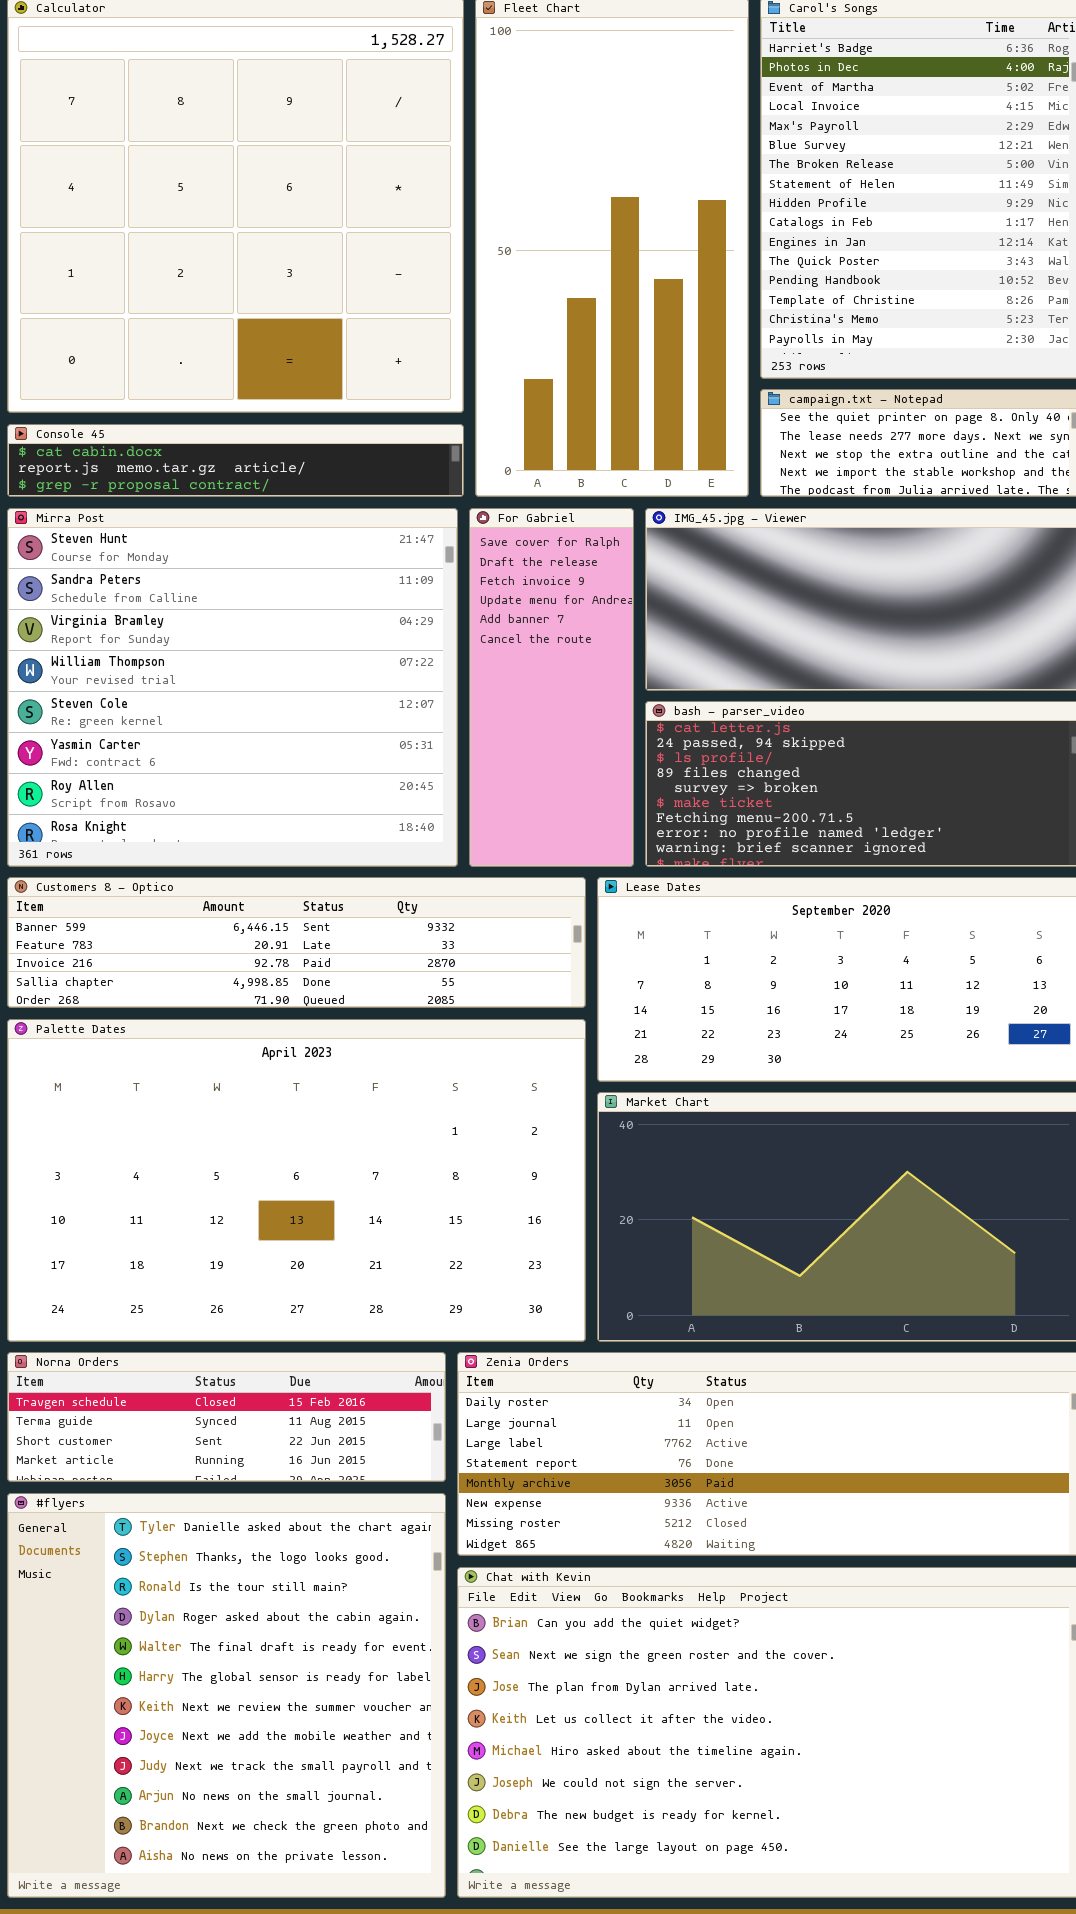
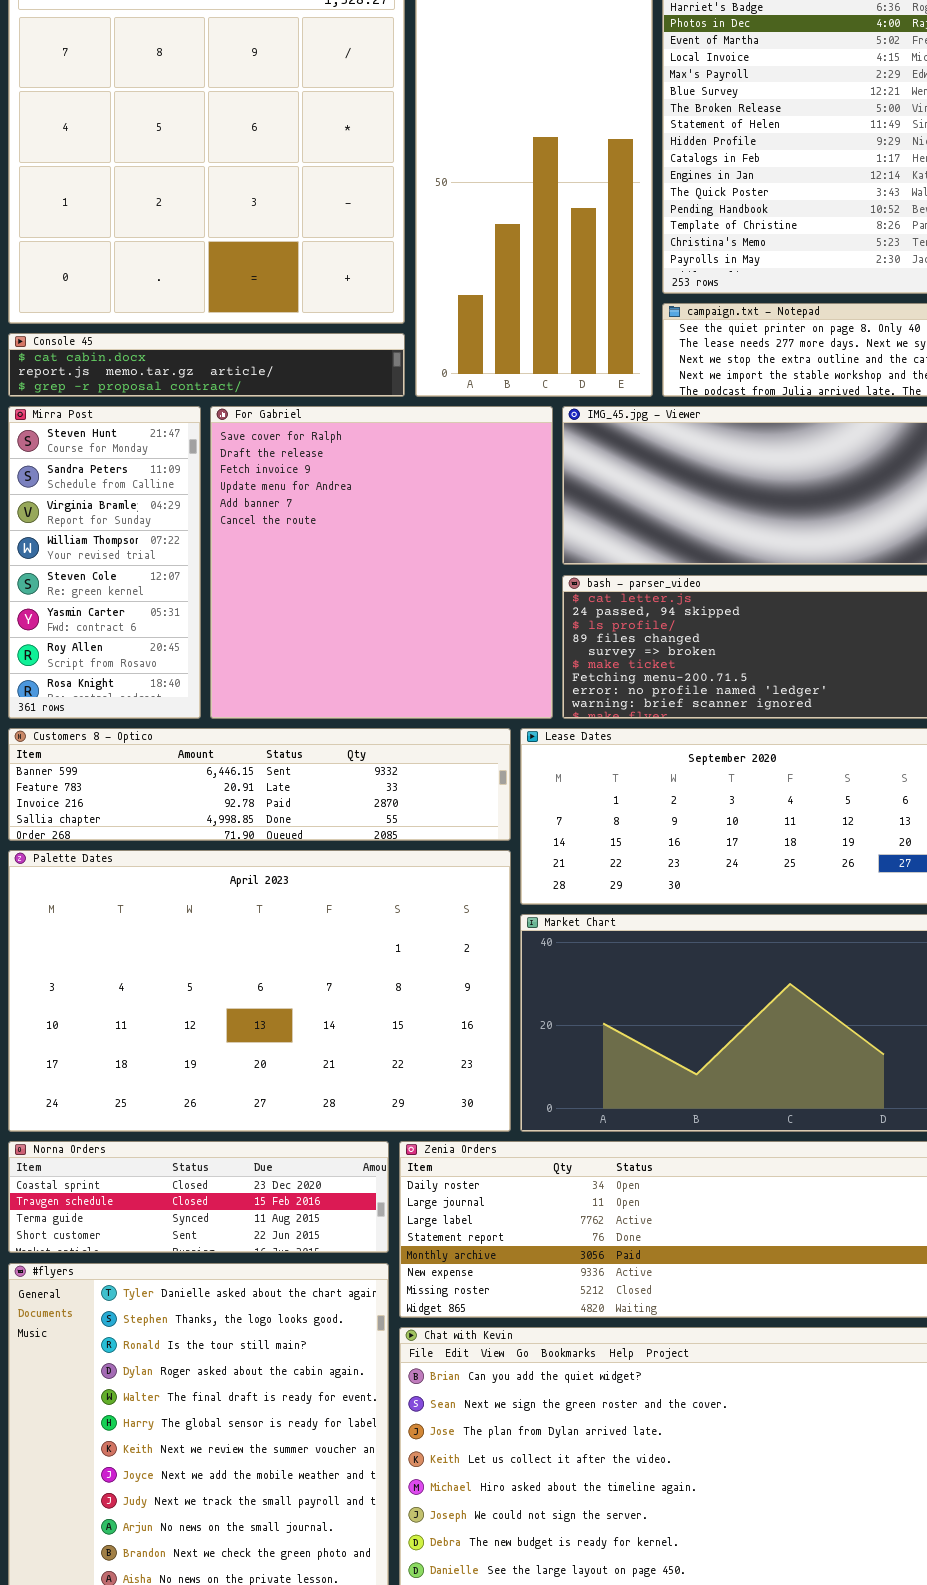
Mirra Post: [7,508,458,867] -> [8,406,201,719], resized
For Gabriel: [469,508,634,867] -> [210,406,553,719], resized
Norna Orders: [7,1352,446,1482] -> [8,1141,389,1253], scrolled up 1 row

